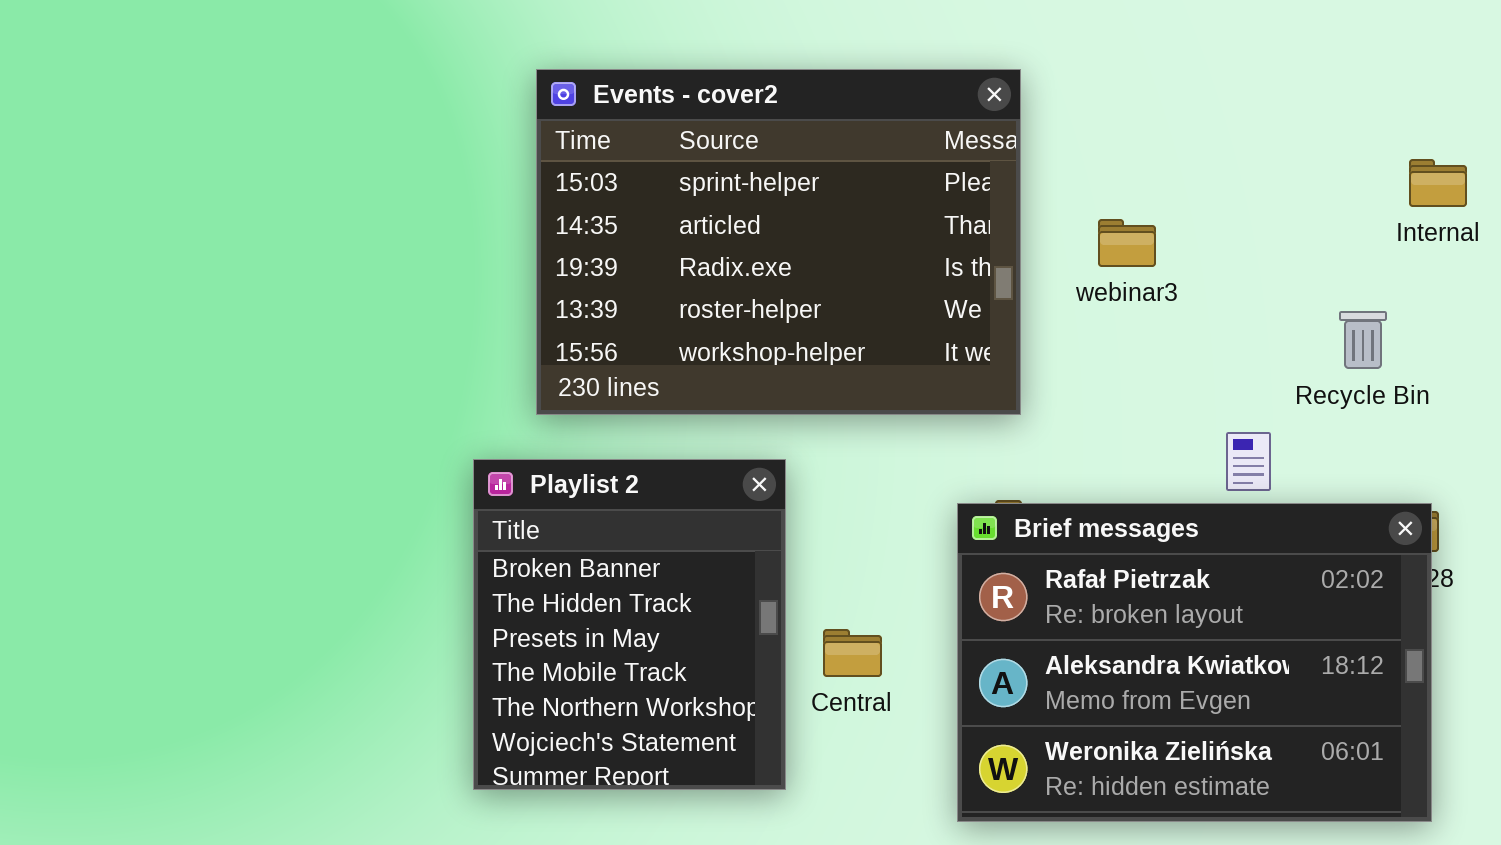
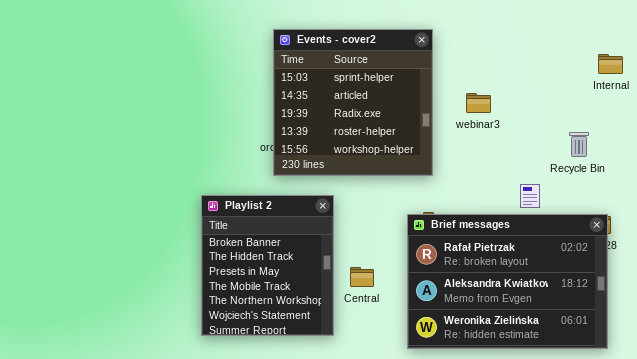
Events - cover2: [536,69,1021,415] -> [273,29,433,176], resized
Internal: [1409,159,1467,207] -> [598,54,623,74], moved

